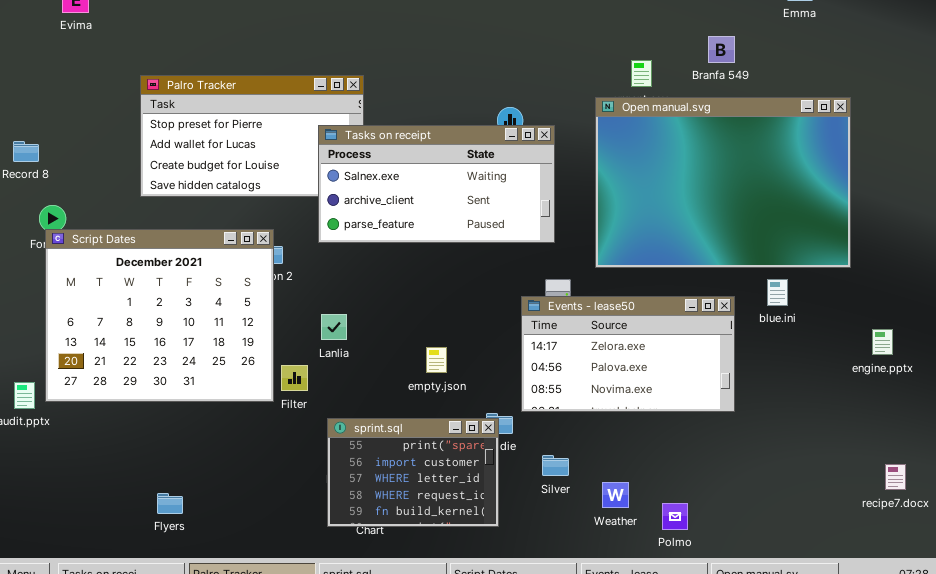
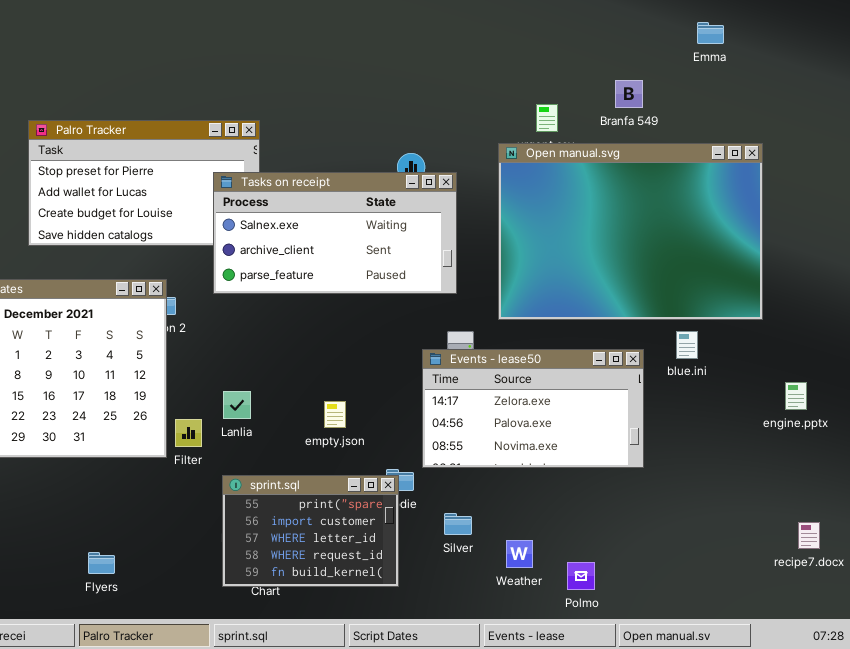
Lanlia: [321,314,347,340] -> [223,391,251,419], moved
Flyers: [157,493,183,514] -> [88,552,115,574], moved

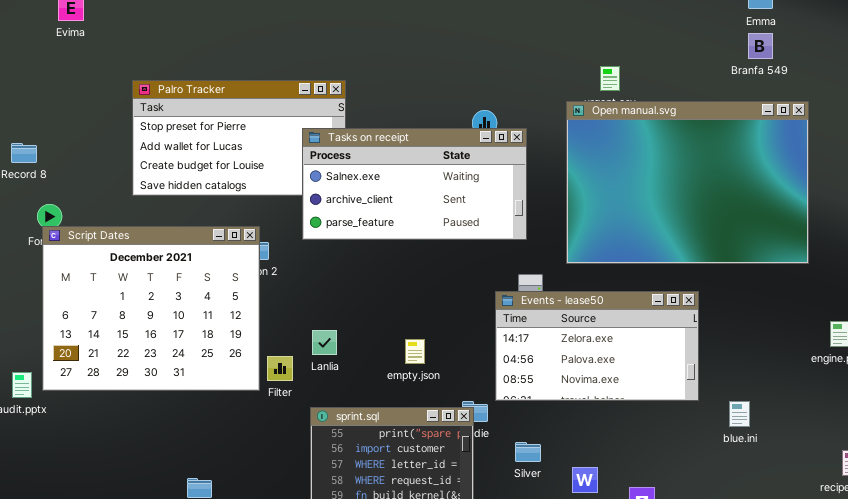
Branfa 549: [615,80,643,108] -> [748,33,773,59], moved
blue.ini: [676,331,698,359] -> [729,401,750,427], moved

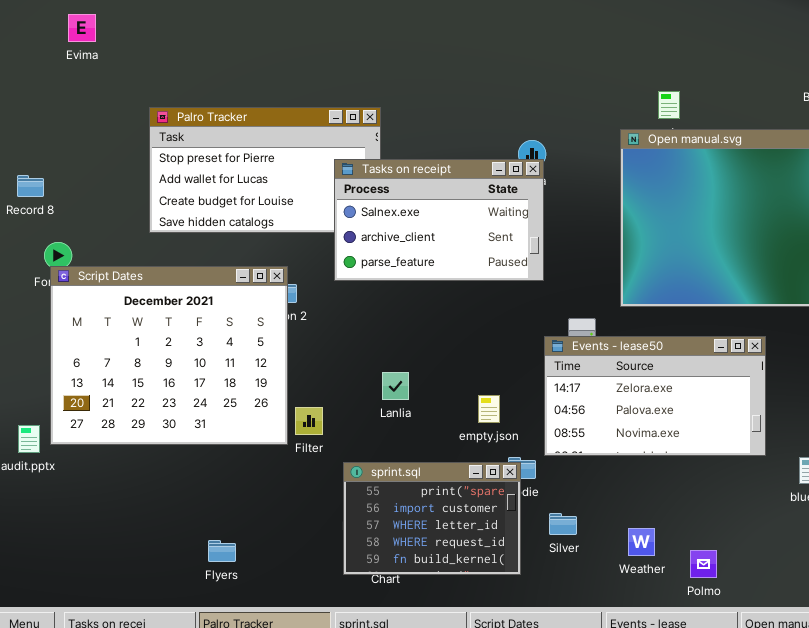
Tasks on receipt: [302,128,527,240] -> [334,159,544,281], resized
Lanlia: [312,330,337,355] -> [382,372,409,400], moved
empty.json: [405,339,425,364] -> [478,395,500,423], moved
Silver: [515,442,541,462] -> [549,513,577,535], moved

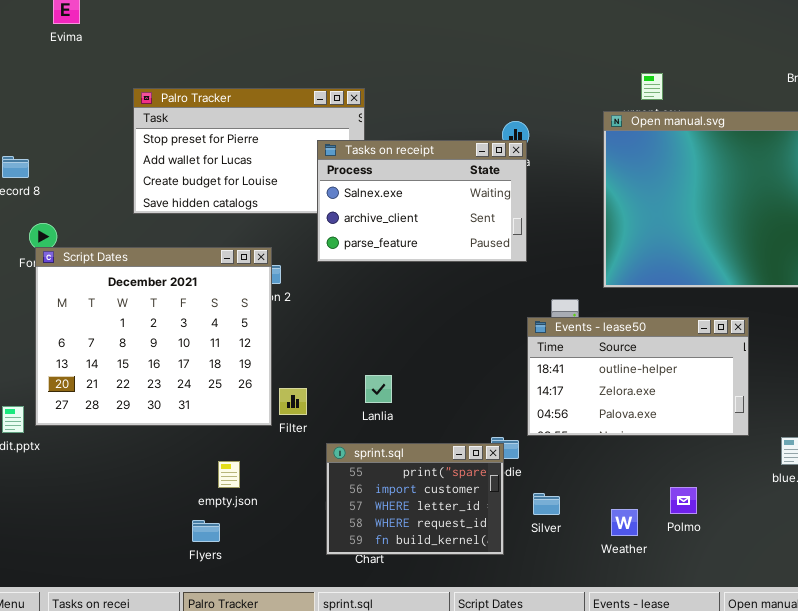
Events - lease50: [544,336,766,456] -> [527,317,749,436], scrolled up 1 row
Lanlia: [382,372,409,400] -> [365,375,392,403], moved
empty.json: [478,395,500,423] -> [218,461,240,488], moved
Polmo: [690,550,717,578] -> [670,487,697,514], moved

